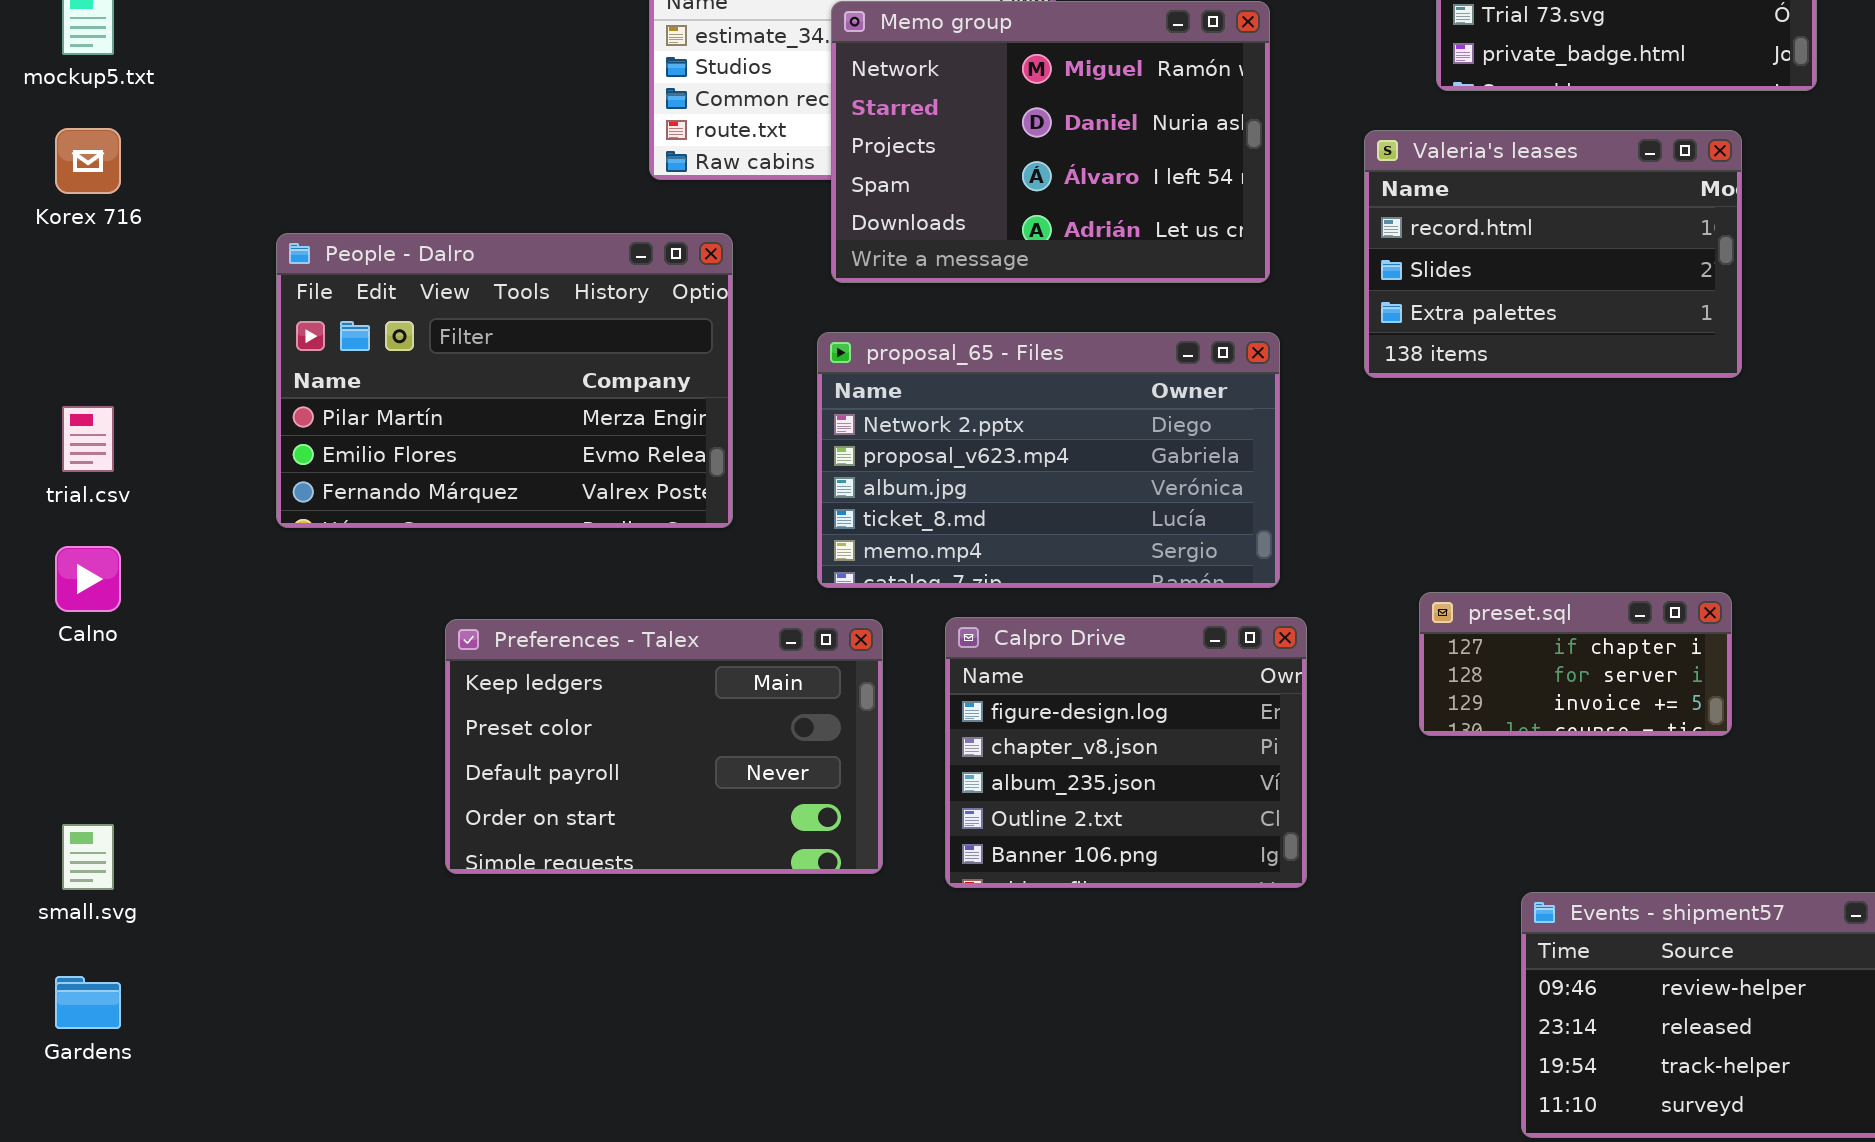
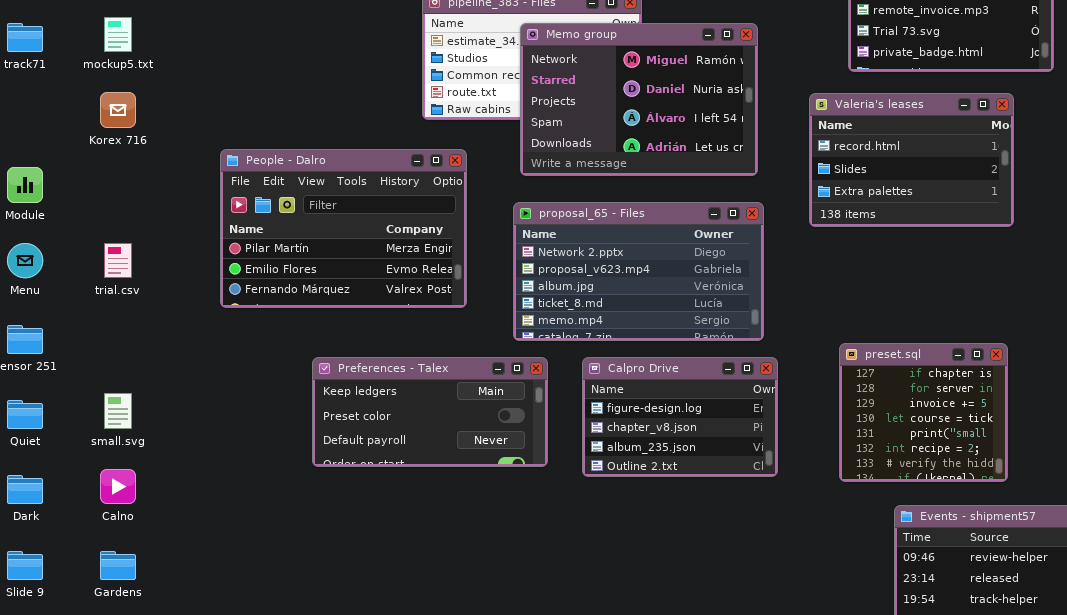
Calno: [55,546,121,612] -> [100,469,136,504], moved
preset.sql: [1419,592,1732,736] -> [839,343,1008,482], resized
Calpro Drive: [945,617,1307,888] -> [582,357,778,477], resized
Preferences - Talex: [445,619,883,874] -> [312,357,548,467], resized
small.svg: [62,824,114,890] -> [104,393,132,429], moved

